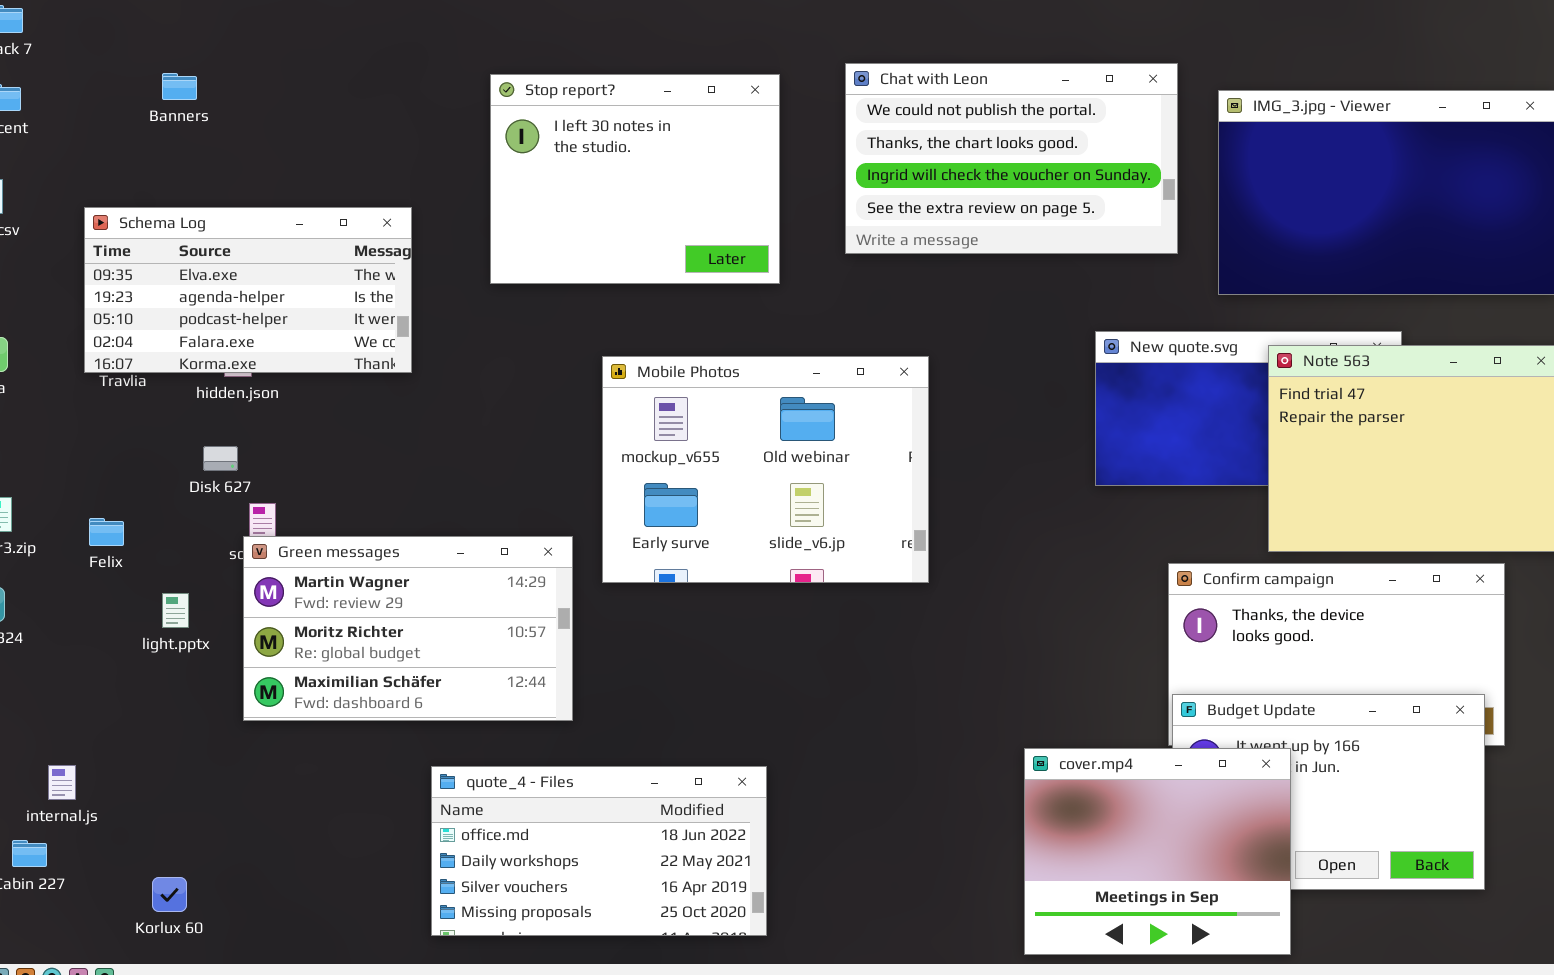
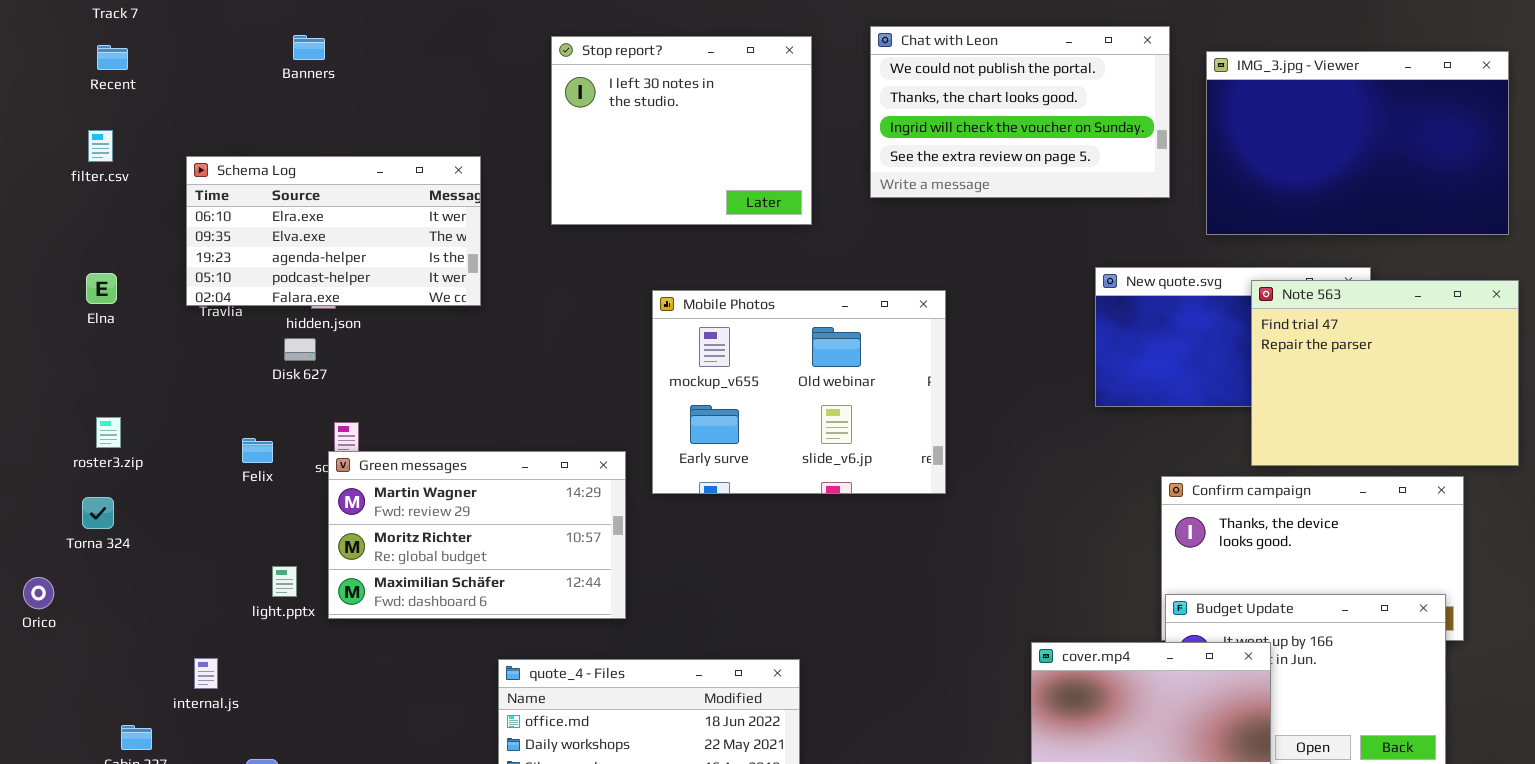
Banners: [162,73,197,100] -> [293,35,325,60], moved
Schema Log: [84,207,412,373] -> [186,156,481,306], scrolled up 1 row
Disk 627: [203,446,238,471] -> [284,338,316,361], moved
Felix: [89,518,124,546] -> [242,438,273,463], moved
light.pptx: [162,593,189,628] -> [272,566,297,597], moved
internal.js: [48,765,76,800] -> [194,658,218,689], moved

